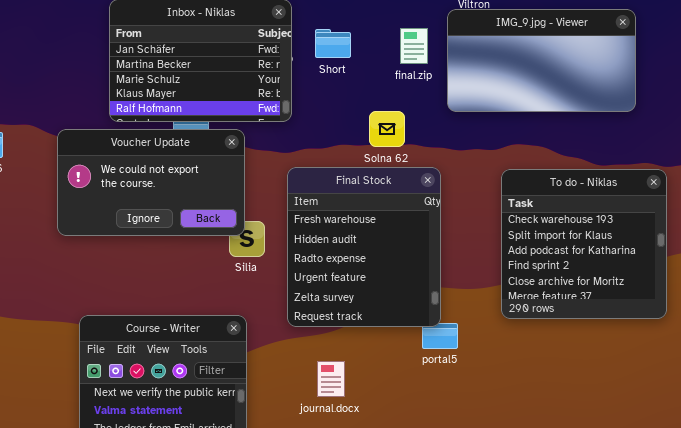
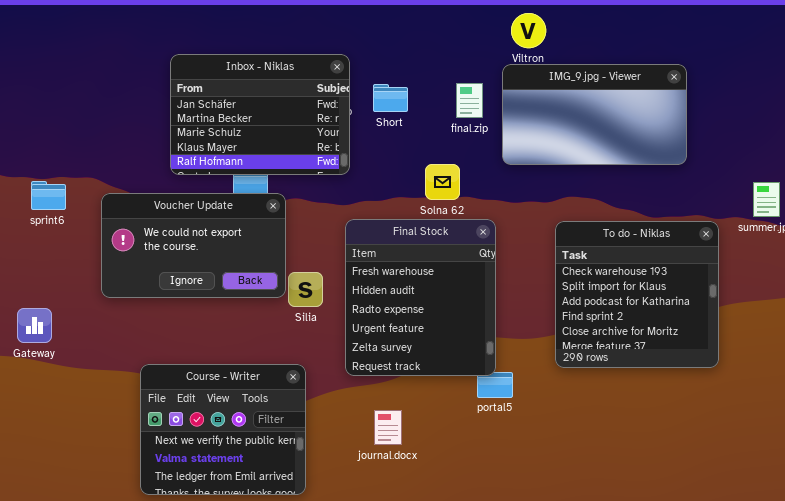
Voucher Update: [57,129,245,236] -> [101,193,286,298], moved

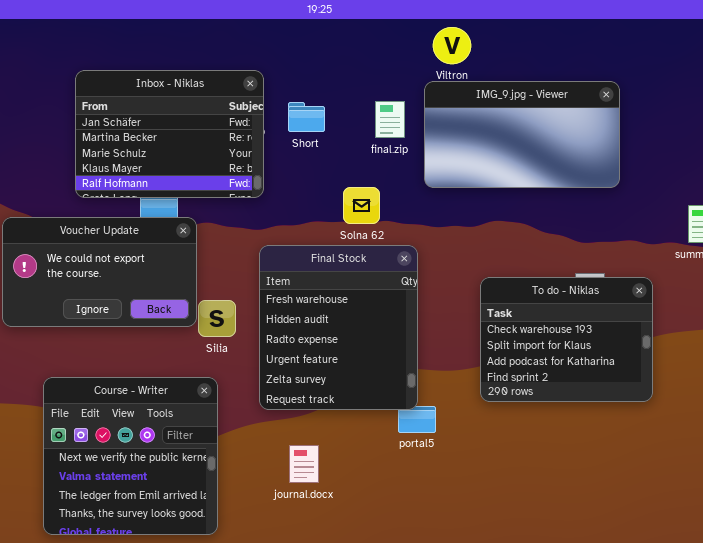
To do - Niklas: [555,221,719,368] -> [480,277,653,402], resized
Course - Writer: [140,364,306,495] -> [43,377,218,535], resized

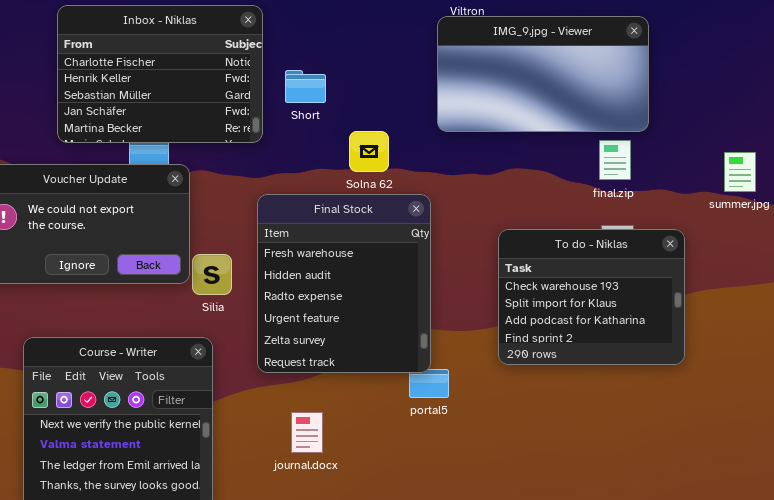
Inbox - Niklas: [75,70,264,198] -> [57,5,263,143], scrolled up 3 rows
final.zip: [375,101,405,138] -> [599,140,631,180], moved
Short: [288,102,325,132] -> [285,70,326,103], moved

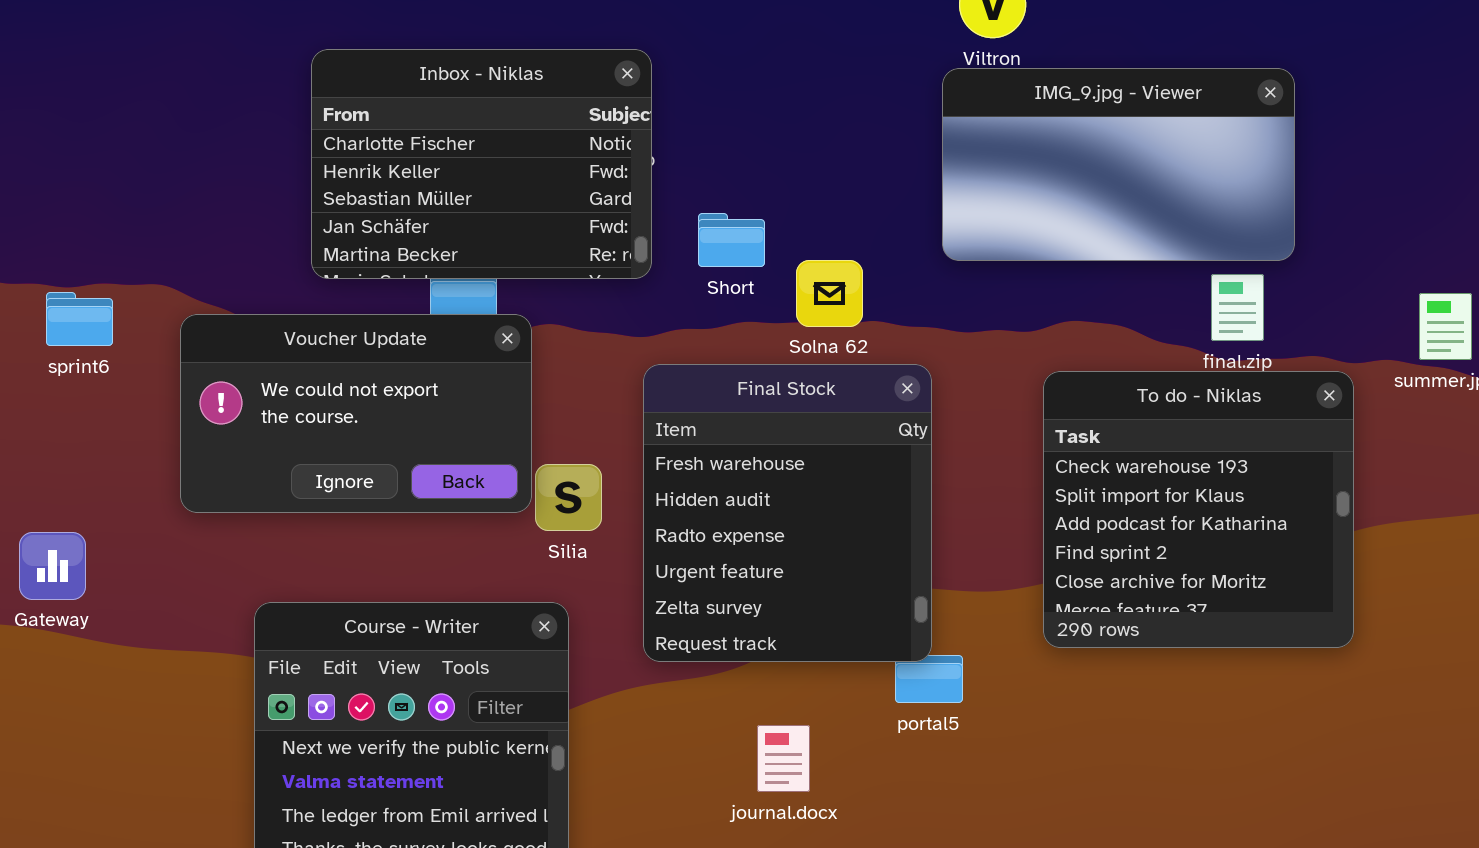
Short: [285,70,326,103] -> [698,213,765,267], moved
To do - Niklas: [498,229,685,365] -> [1043,371,1354,648], resized
journal.docx: [291,412,323,453] -> [757,725,810,792], moved

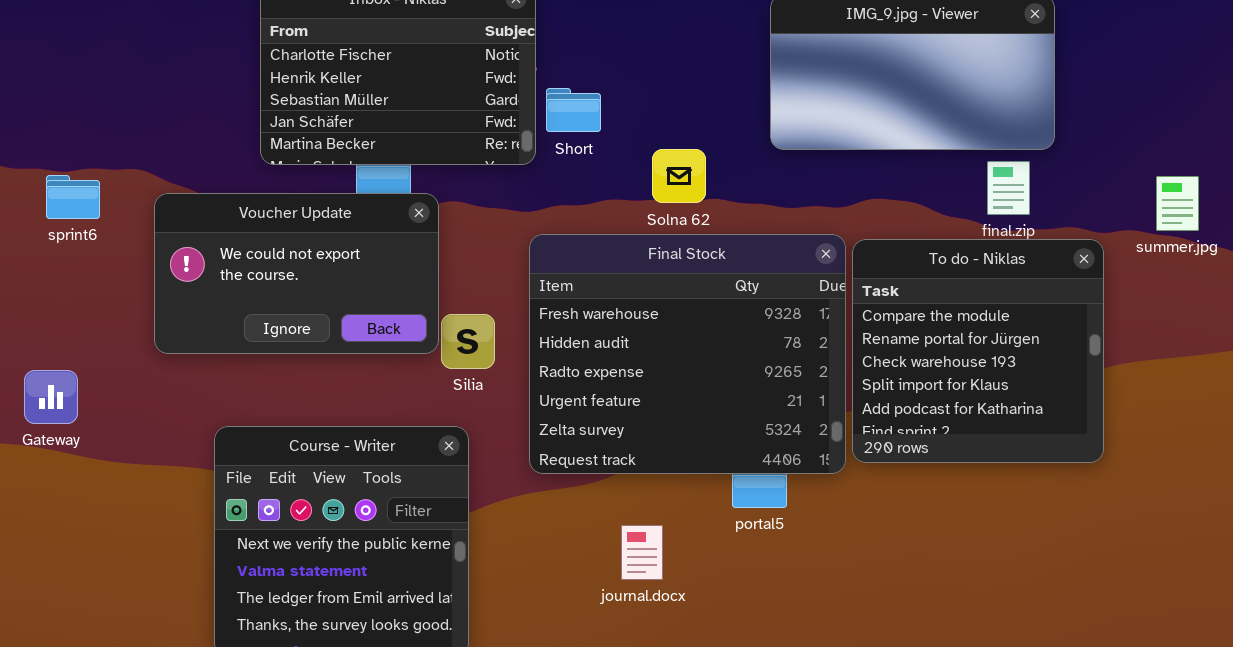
Short: [698,213,765,267] -> [546,88,601,132], moved
Final Stock: [643,364,932,662] -> [529,234,846,474], resized
To do - Niklas: [1043,371,1354,648] -> [852,239,1104,463], scrolled up 2 rows

